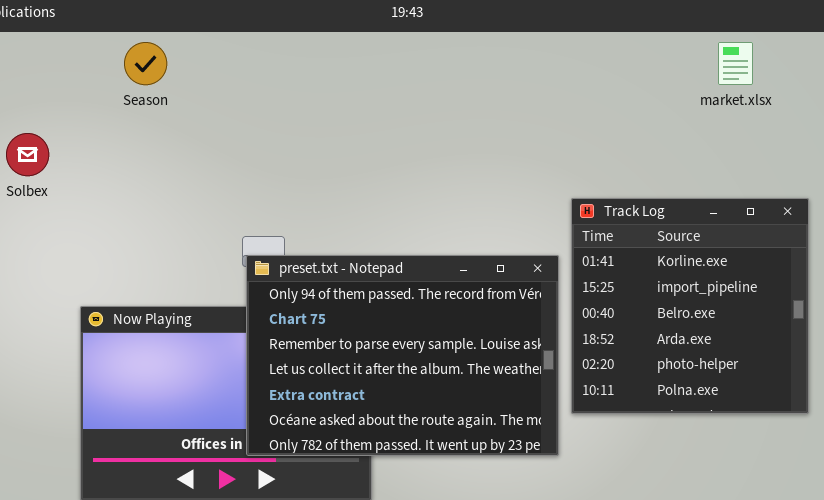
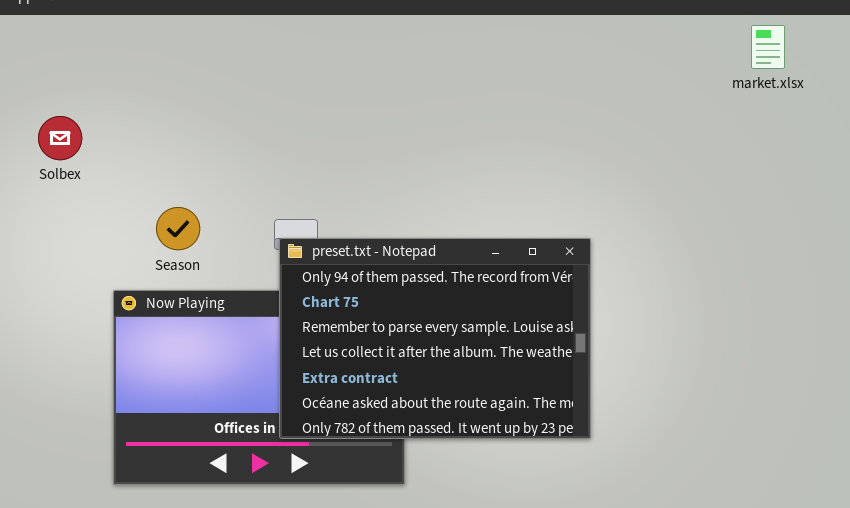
Season: [124,42,167,85] -> [156,207,200,250], moved
Track Log: [571,198,809,414] -> none, closed

